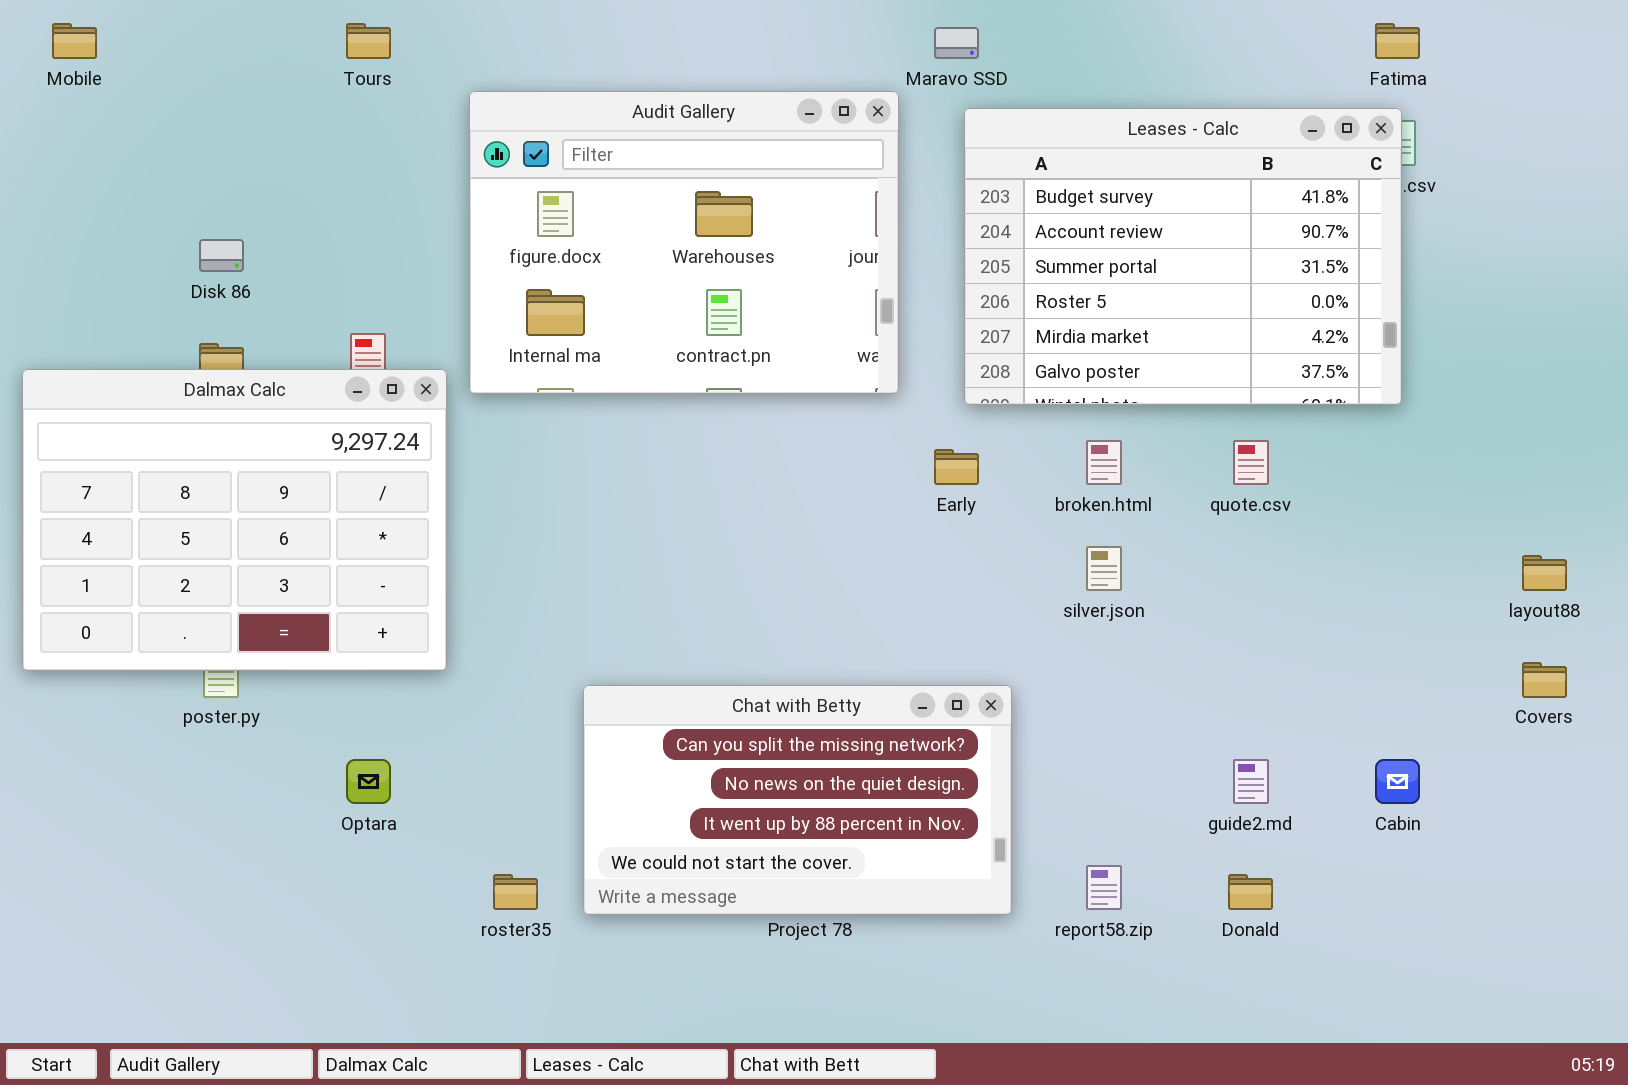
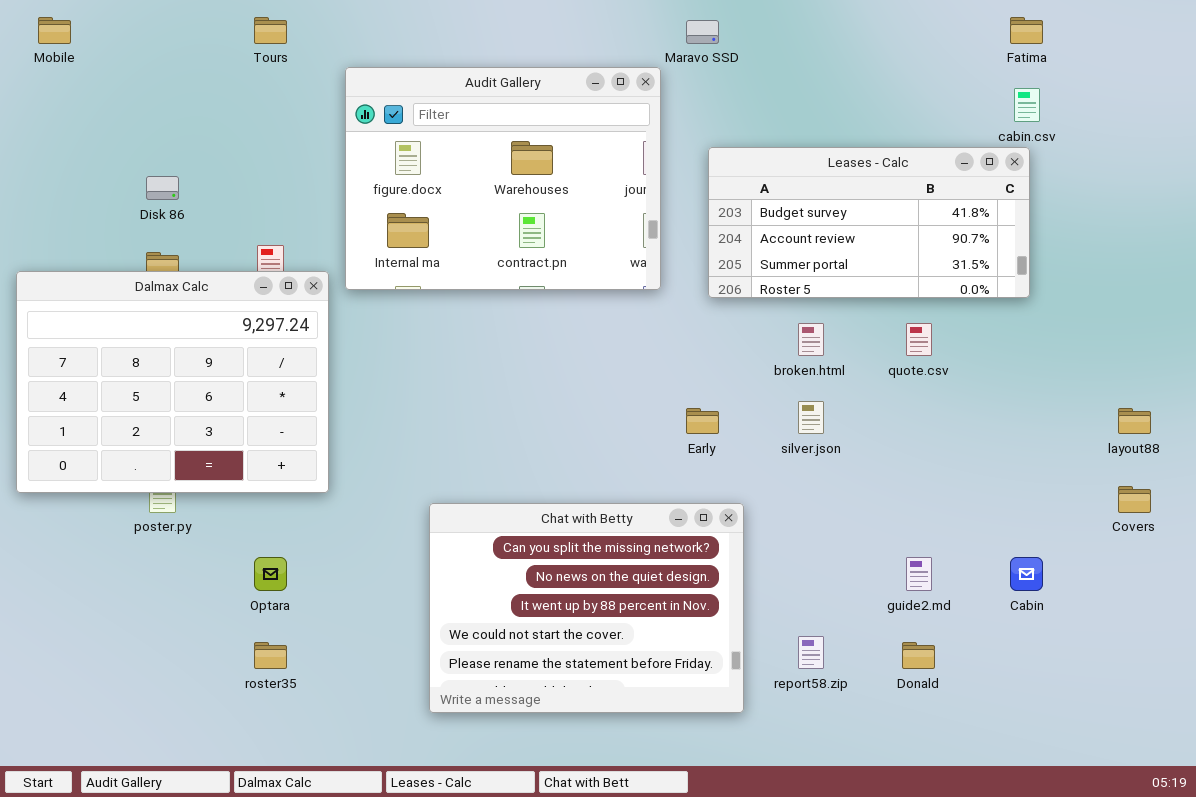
Leases - Calc: [964,108,1402,405] -> [708,147,1030,298], resized
Early: [934,449,979,485] -> [686,408,719,434], moved
Chat with Betty: [583,685,1012,915] -> [429,503,744,713], resized
roster35: [493,874,538,910] -> [254,642,287,669], moved

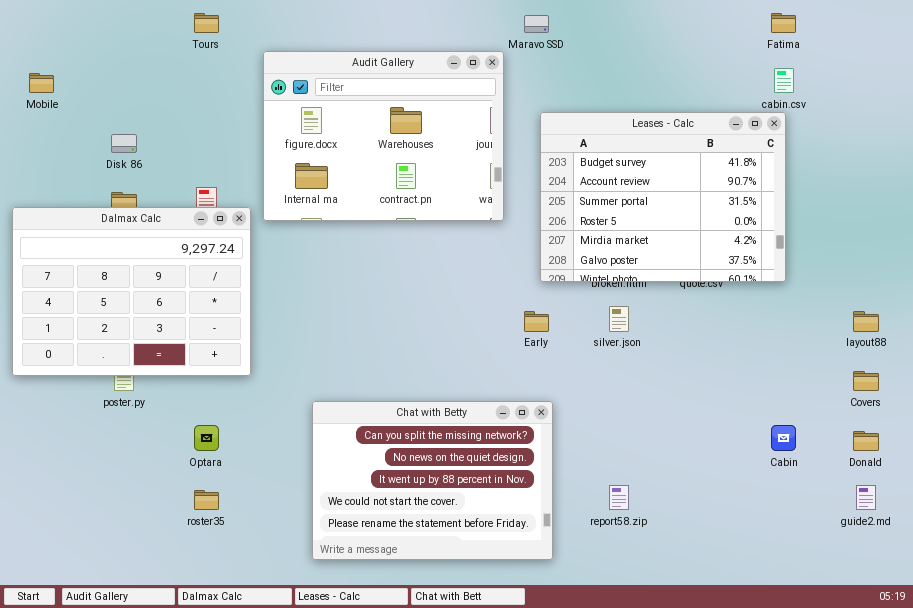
Mobile: [38,17,71,44] -> [29,73,54,93], moved
Leases - Calc: [708,147,1030,298] -> [540,112,786,282], resized
Chat with Betty: [429,503,744,713] -> [312,401,553,560], moved
guide2.md: [906,557,932,591] -> [856,485,876,510], moved
Donald: [902,642,935,669] -> [853,431,879,451], moved

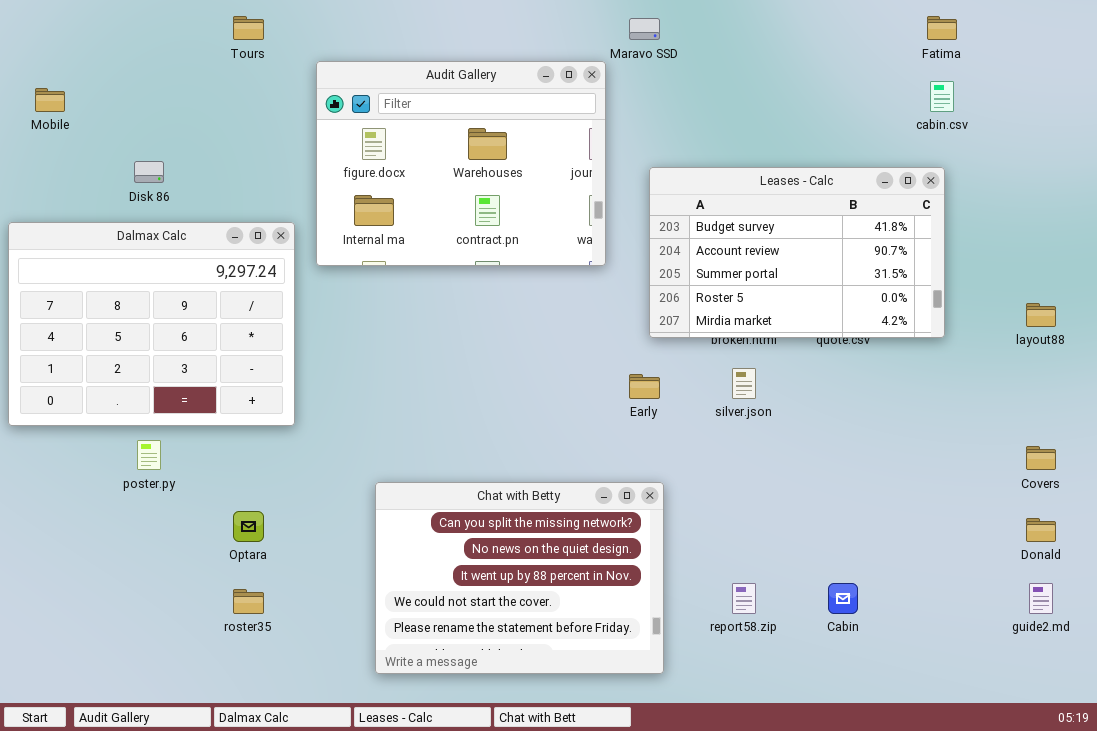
Leases - Calc: [540,112,786,282] -> [649,167,945,338], resized
Dalmax Calc: [12,207,251,376] -> [8,222,295,426], moved
layout88: [853,311,879,332] -> [1026,303,1056,327], moved
Cabin: [771,425,796,451] -> [828,583,858,614], moved

